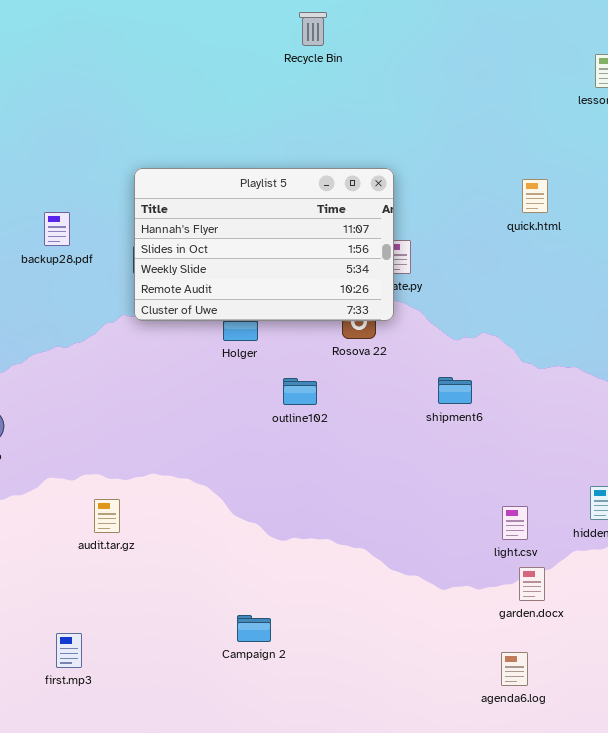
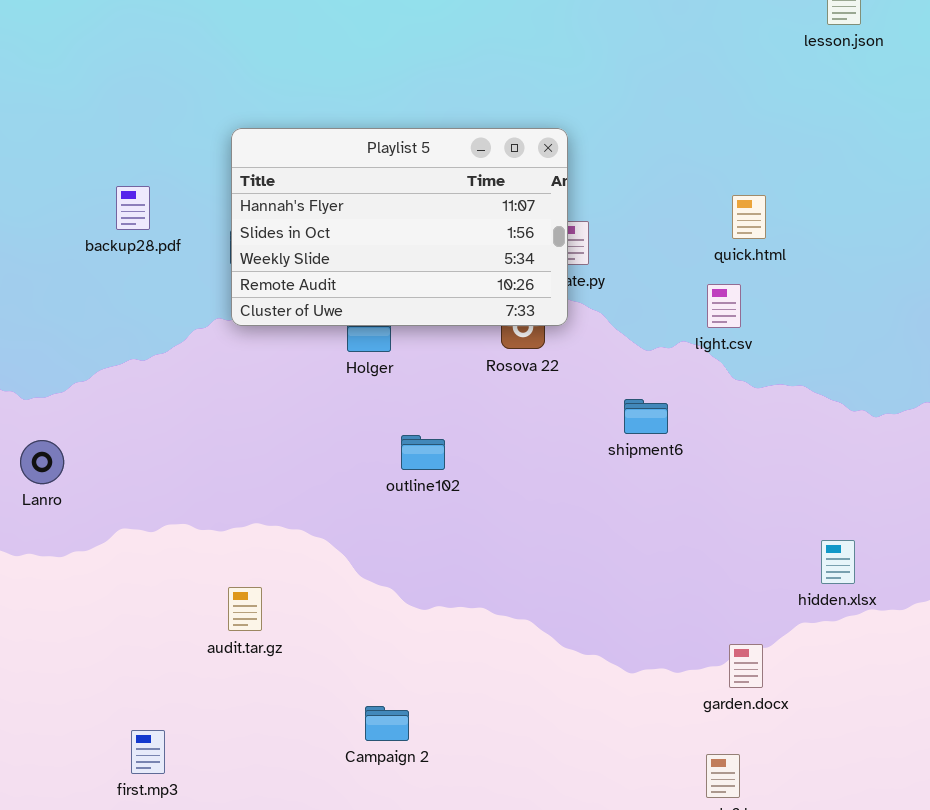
quick.html: [522,179,548,213] -> [732,195,766,239], moved
outline102: [283,378,317,405] -> [401,435,445,470], moved
audit.tar.gz: [94,499,120,533] -> [228,587,262,631], moved
light.csv: [502,506,528,540] -> [707,284,741,328], moved

